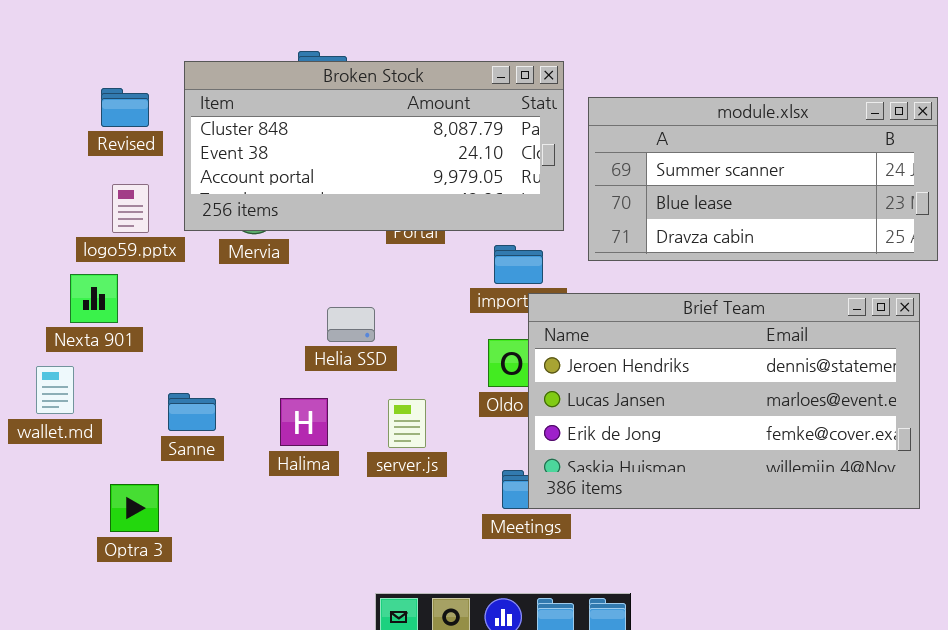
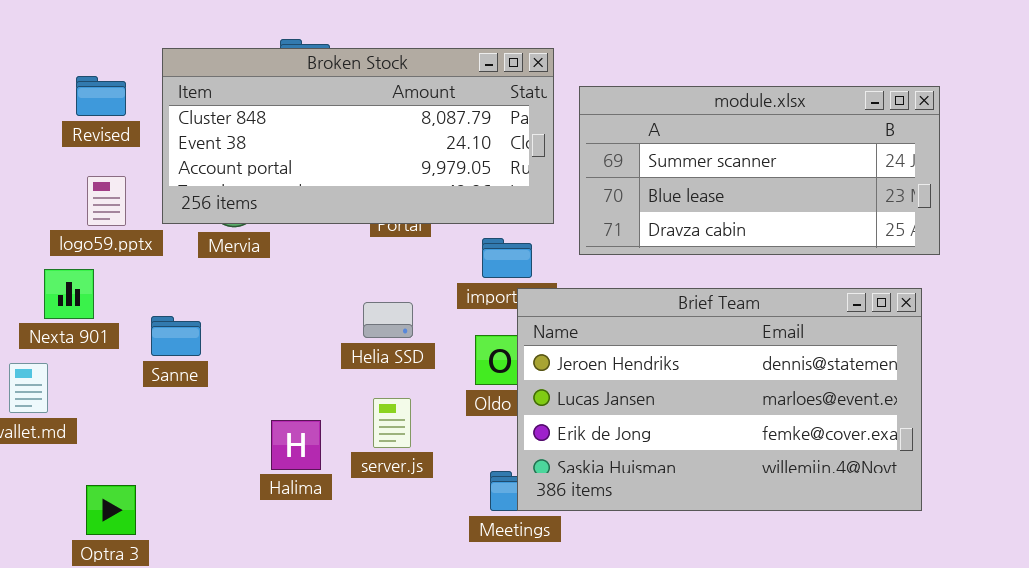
Helia SSD: [327,307,375,342] -> [363,302,413,338], moved
Sanne: [168,393,216,431] -> [151,316,201,356], moved
Halima: [280,398,328,446] -> [271,420,321,470], moved

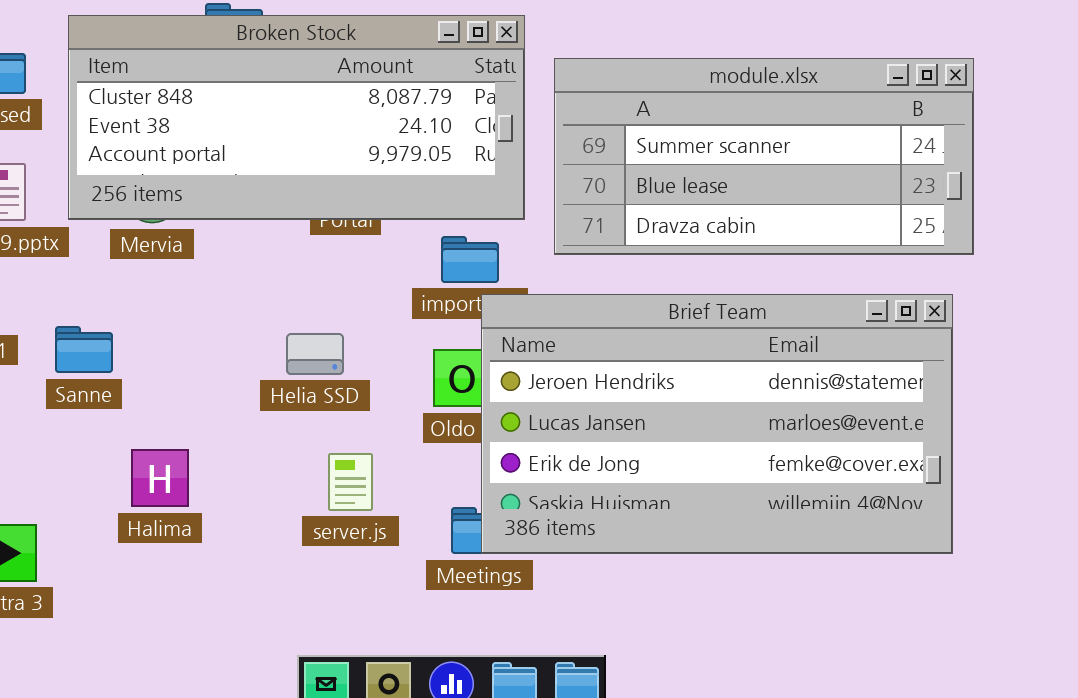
Helia SSD: [363,302,413,338] -> [286,333,344,375], moved
server.js: [373,398,411,448] -> [328,453,373,511], moved
Halima: [271,420,321,470] -> [131,449,189,507], moved

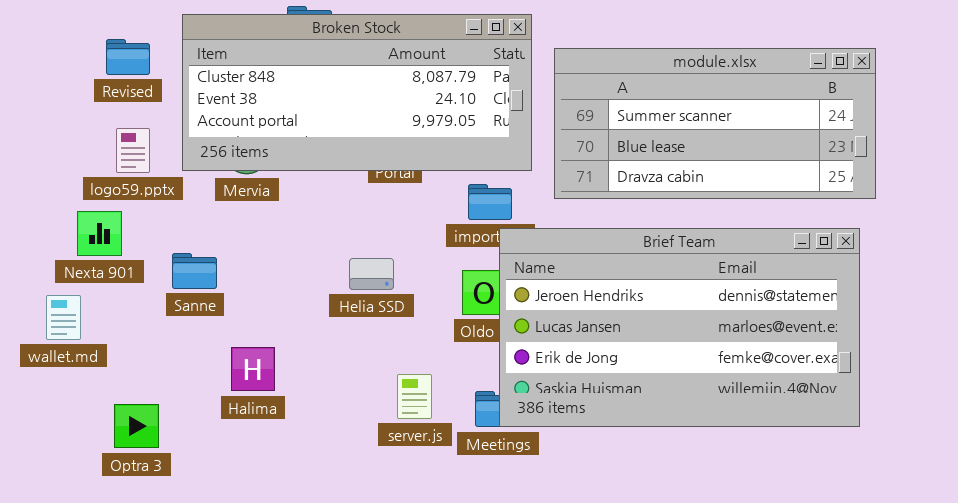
server.js: [328,453,373,511] -> [397,374,432,419], moved

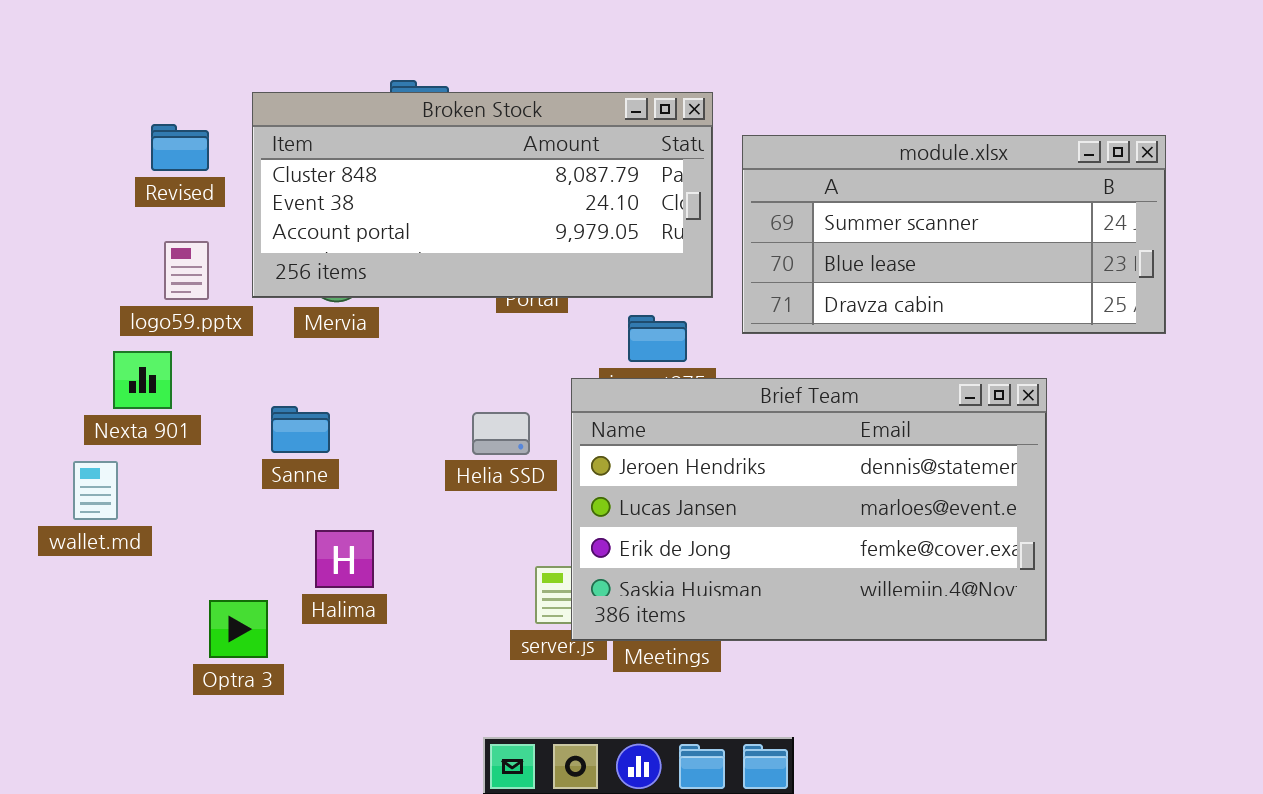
Brief Team: [499,228,860,427] -> [571,378,1047,641], moved
Sanne: [172,253,217,289] -> [271,406,330,453], moved
Optra 3: [114,404,159,448] -> [209,600,268,658], moved

